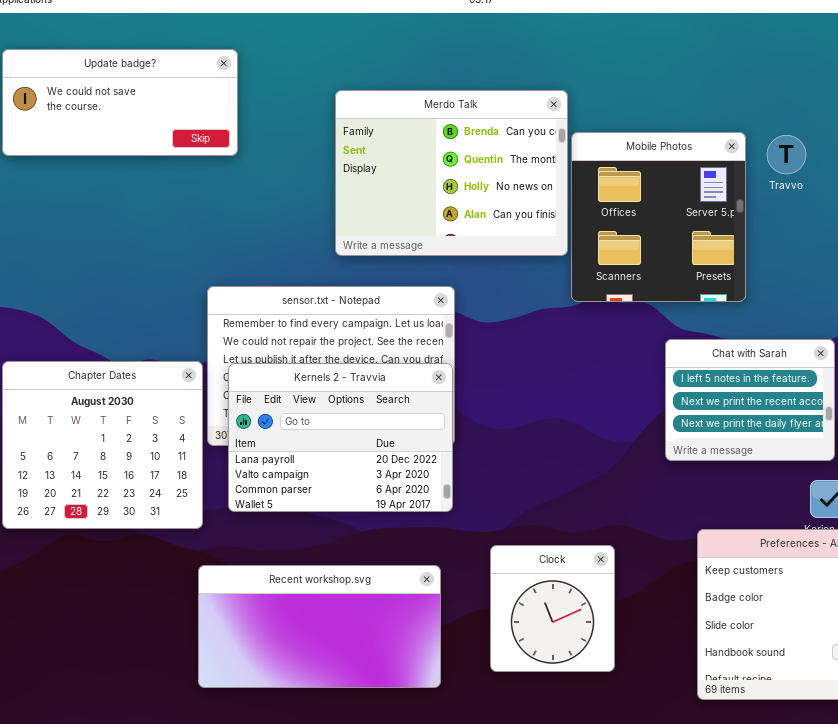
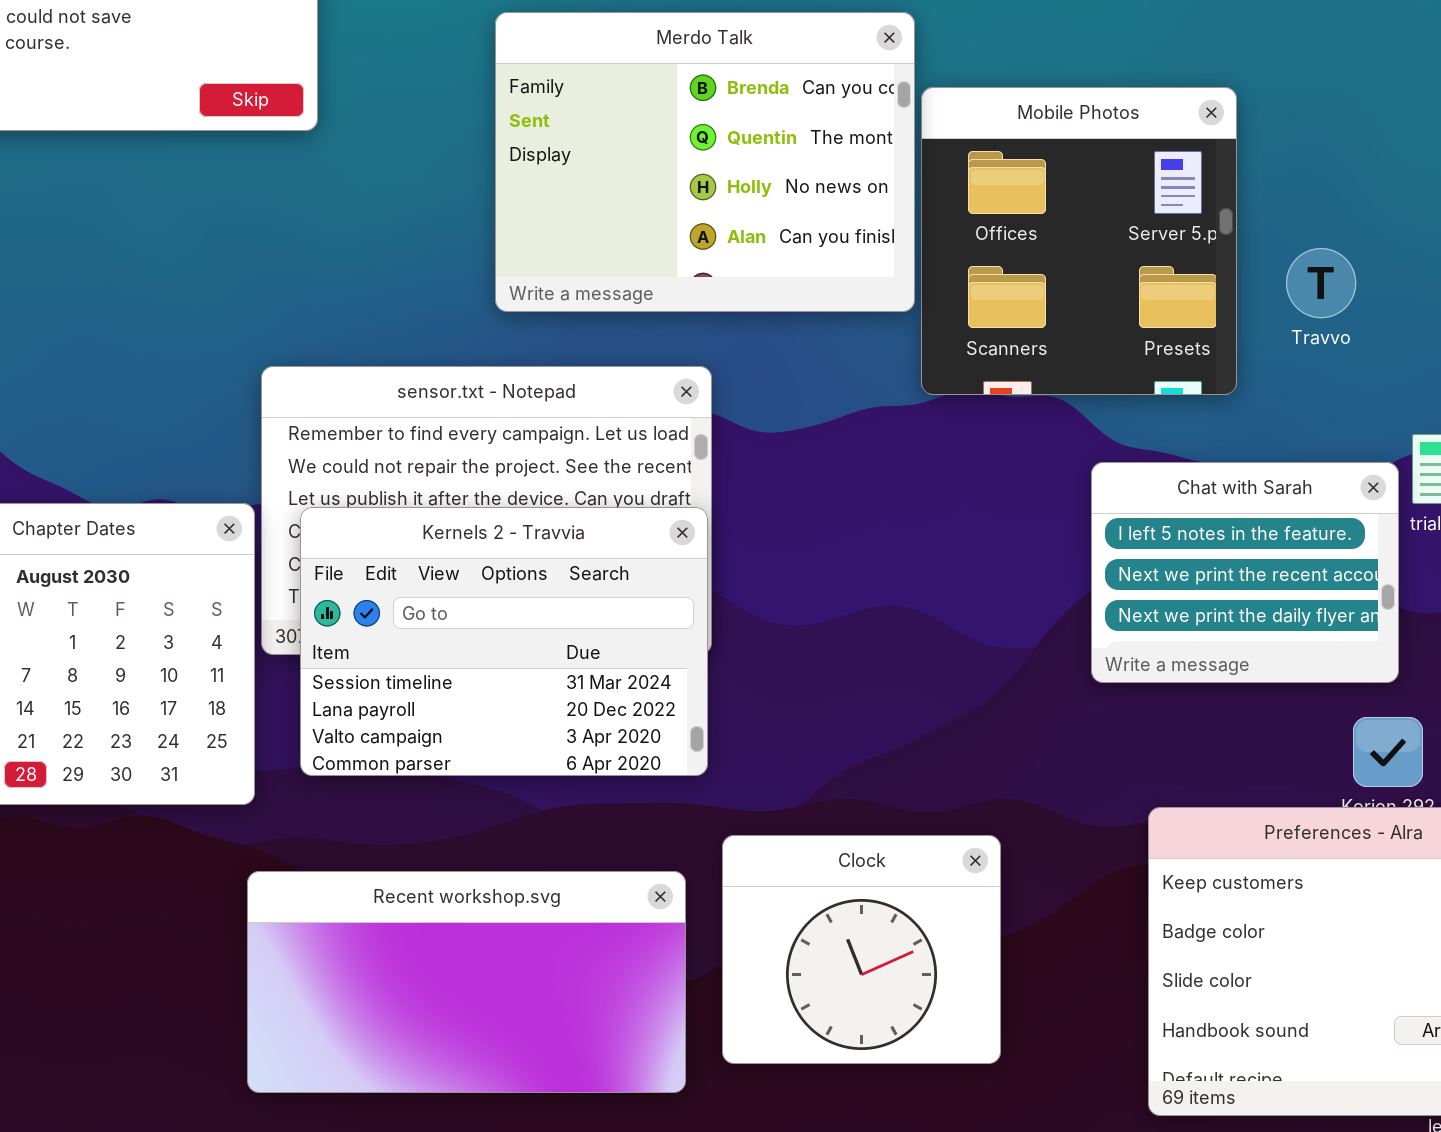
Travvo: [767,135,806,174] -> [1286,248,1356,318], moved
Kernels 2 - Travvia: [228,363,453,512] -> [300,507,708,776], scrolled up 1 row
Clock: [490,545,615,672] -> [722,835,1001,1064], resized

